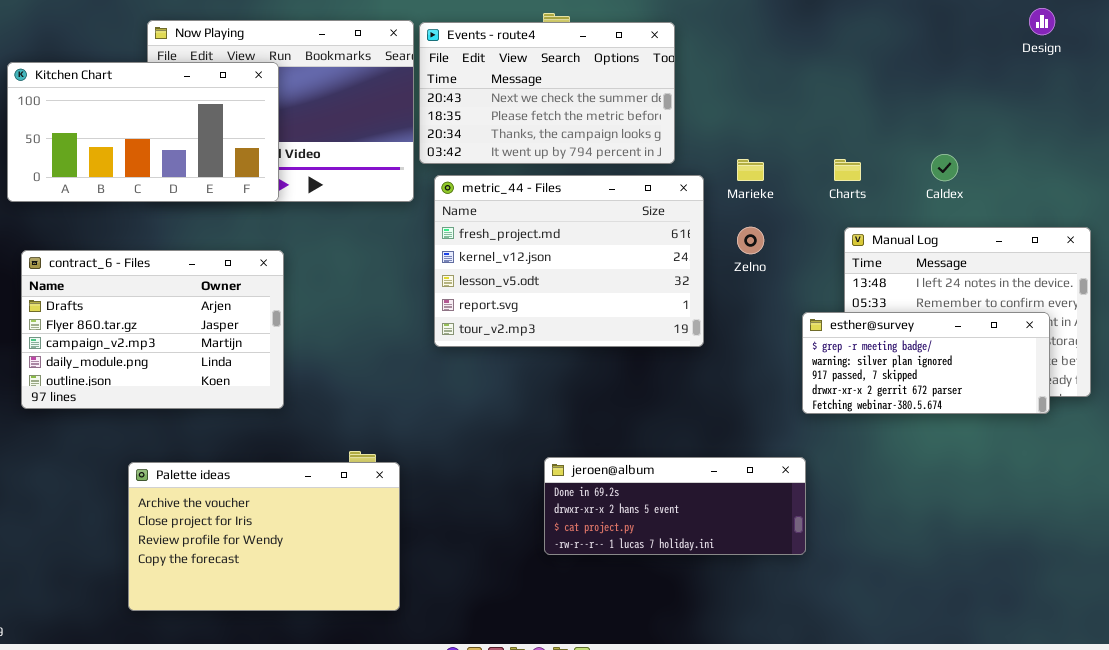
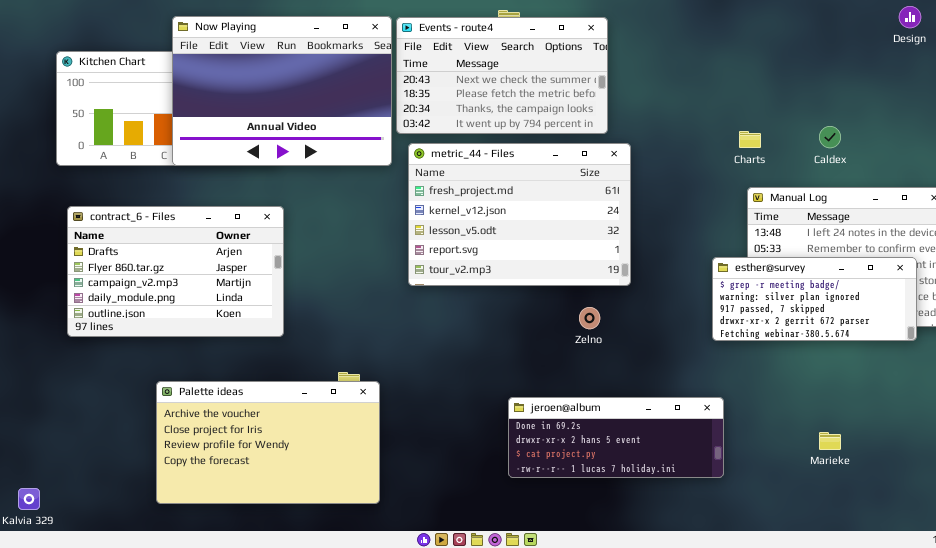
Now Playing: [147,20,414,202] -> [172,16,392,166], raised
Marieke: [737,159,764,181] -> [819,432,841,450], moved
Zelno: [737,227,764,254] -> [579,307,600,329], moved
jeroen@album: [544,457,806,555] -> [508,397,724,478], moved

